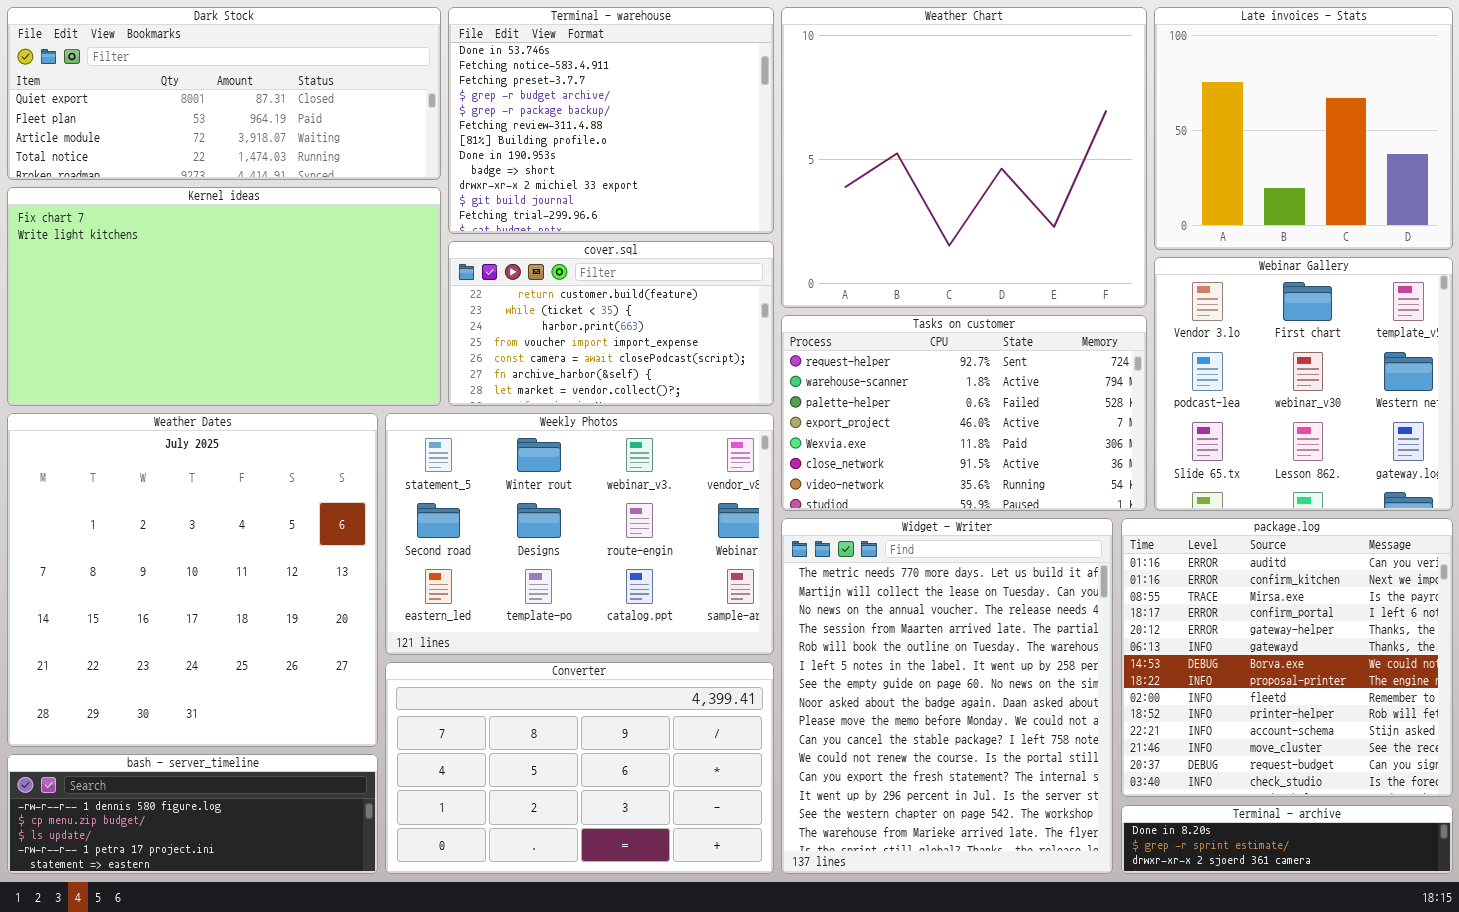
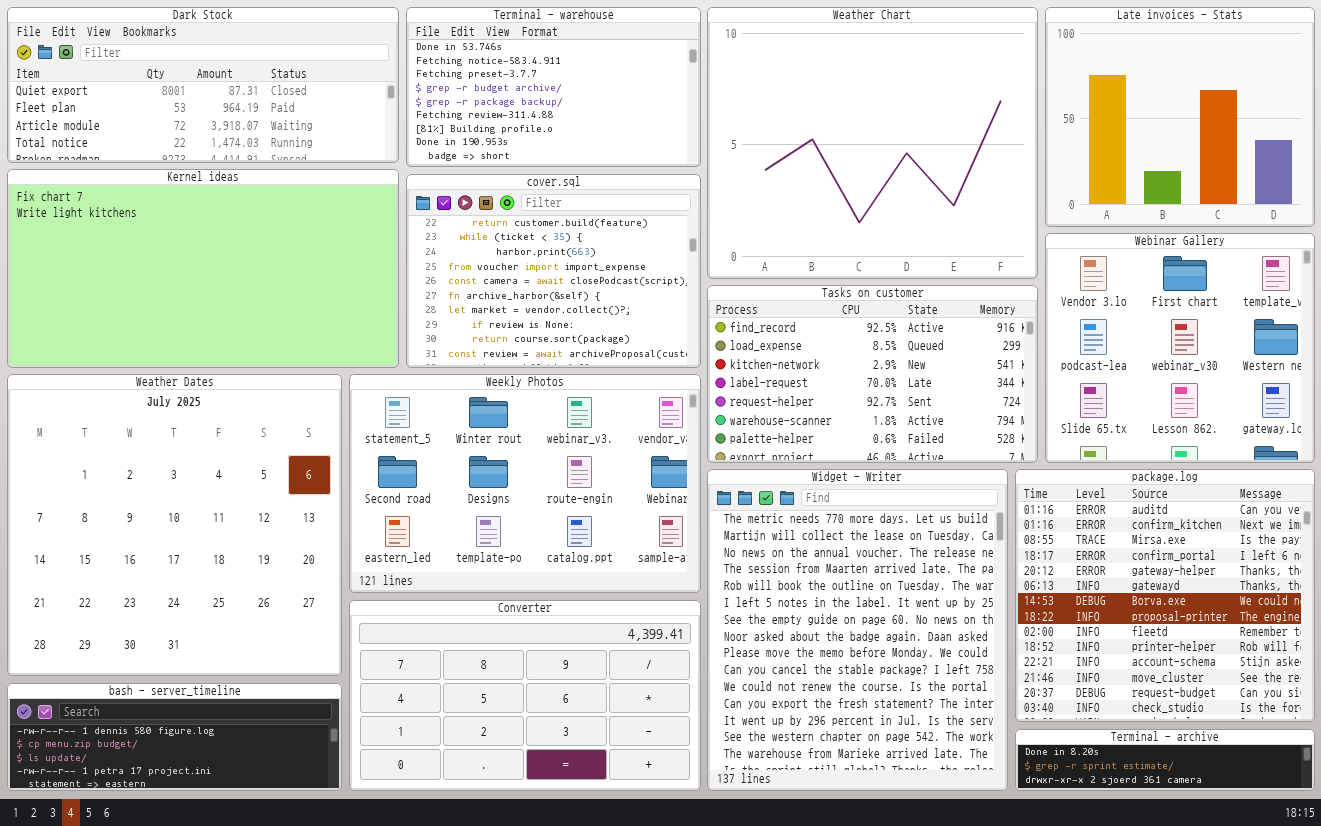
Terminal - warehouse: [448,7,774,234] -> [406,7,701,167], resized
cover.sql: [448,241,774,406] -> [406,174,701,368], resized
Tasks on customer: [781,315,1147,511] -> [707,285,1038,463], scrolled up 4 rows

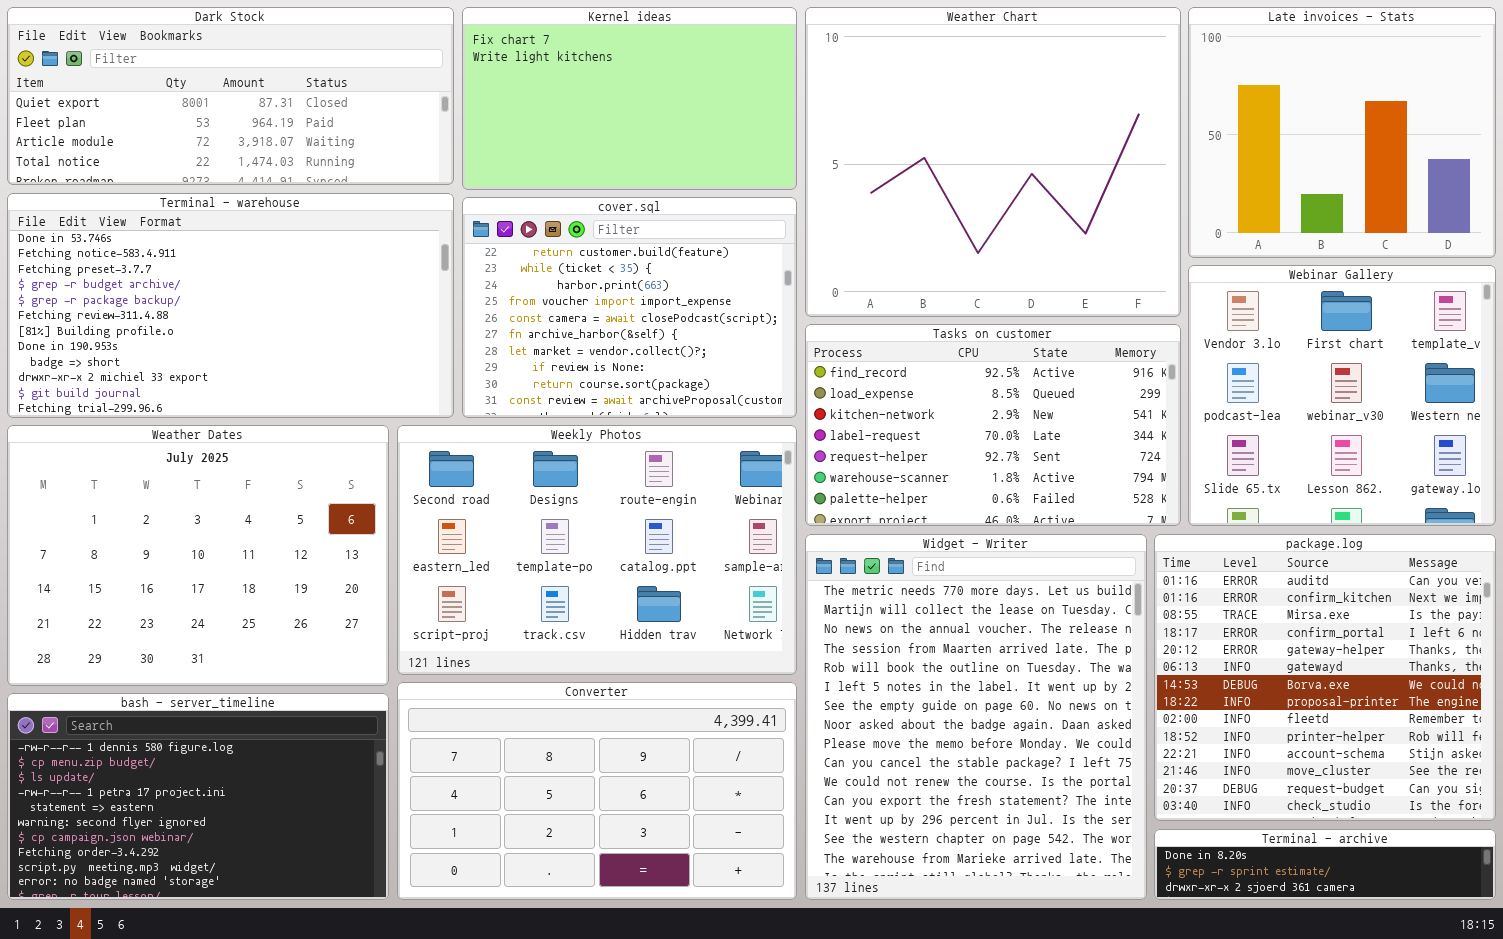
Terminal - warehouse: [406,7,701,167] -> [7,193,454,418], moved, resized
Kernel ideas: [7,169,399,368] -> [462,7,797,190], moved, resized
Weather Dates: [7,374,342,676] -> [7,425,389,686], resized
Weekly Photos: [349,374,701,593] -> [397,425,797,675], scrolled down 1 row
bash - server_timeline: [7,683,342,791] -> [7,693,389,900], resized

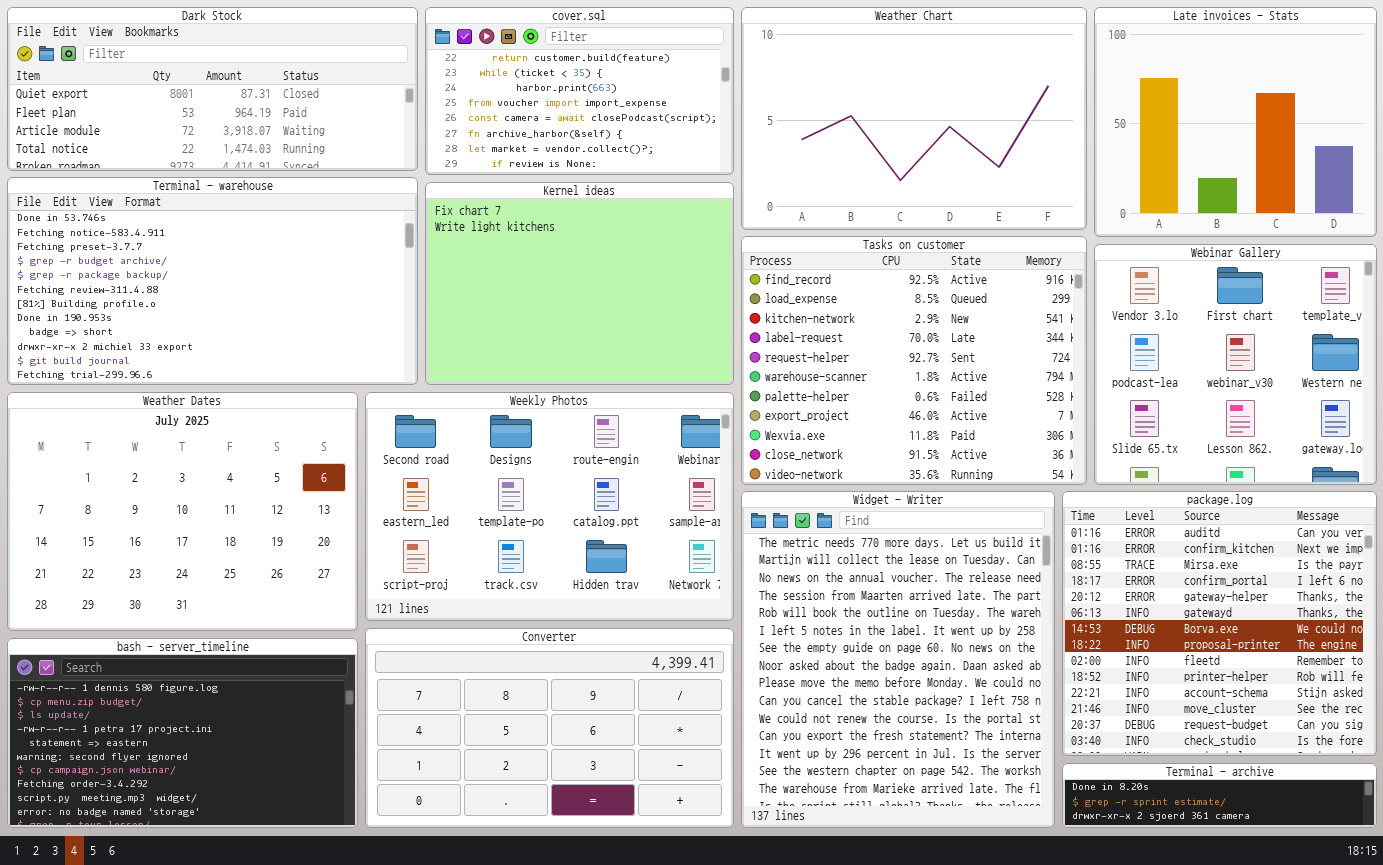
Kernel ideas: [462,7,797,190] -> [425,182,734,385], moved, resized
Weather Chart: [805,7,1181,317] -> [741,7,1087,230], resized
cover.sql: [462,197,797,418] -> [425,7,734,175], moved, resized
Tasks on customer: [805,324,1181,526] -> [741,236,1087,485], resized

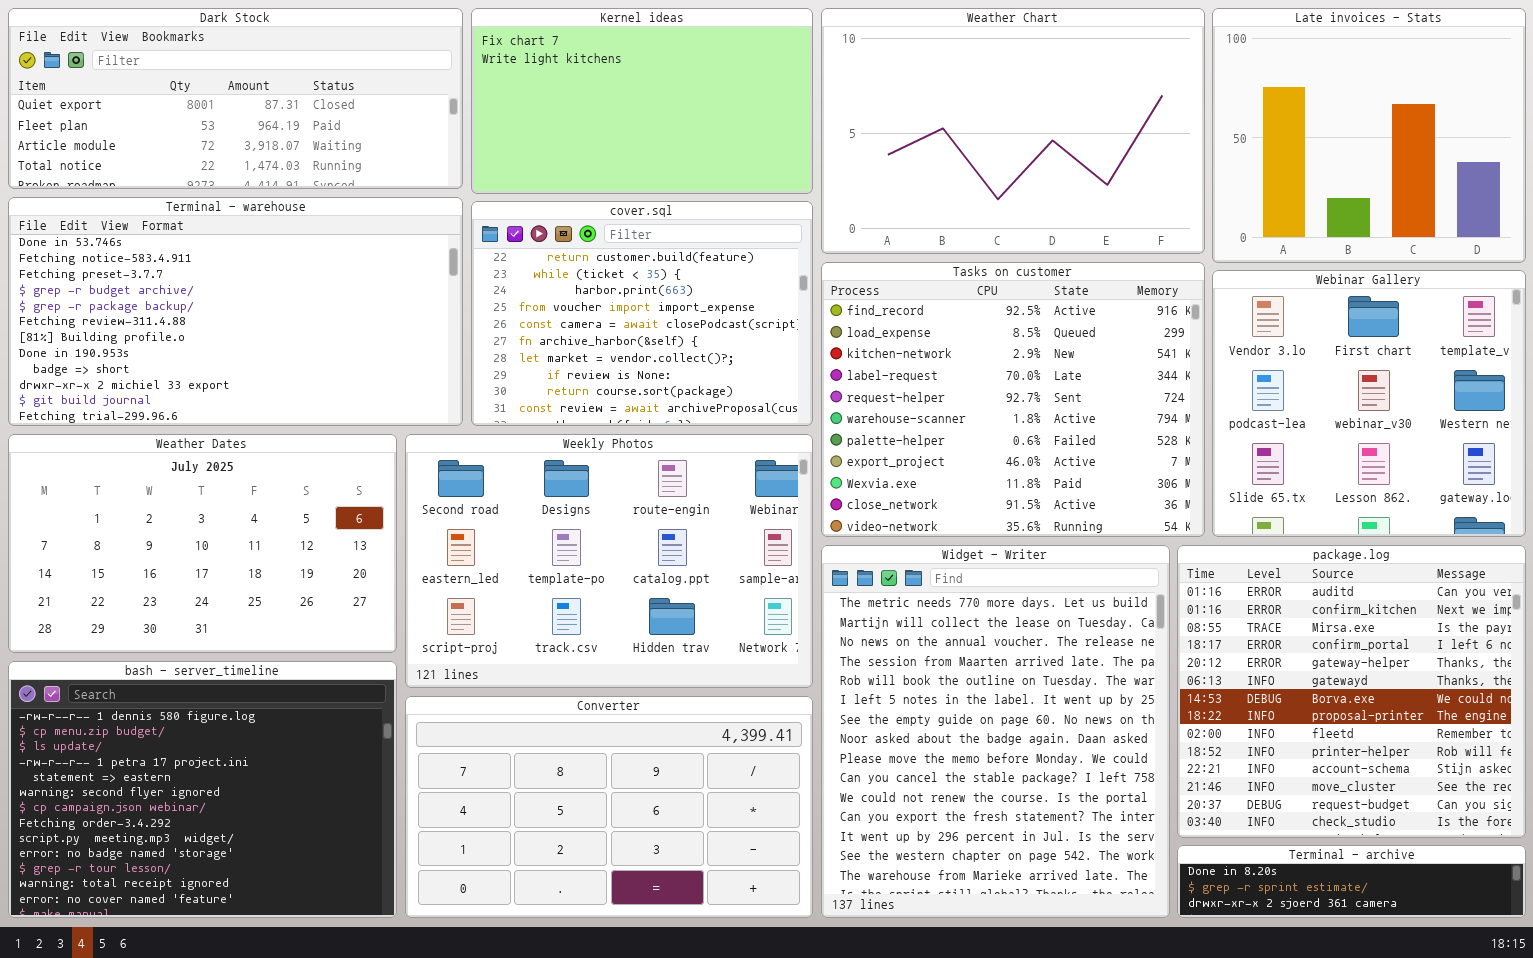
cover.sql: [425,7,734,175] -> [471,201,813,426], moved, resized
Kernel ideas: [425,182,734,385] -> [471,8,813,194], moved, resized
Weather Dates: [7,392,358,631] -> [8,434,397,653], resized
bash - server_timeline: [7,638,358,828] -> [8,661,397,918], resized

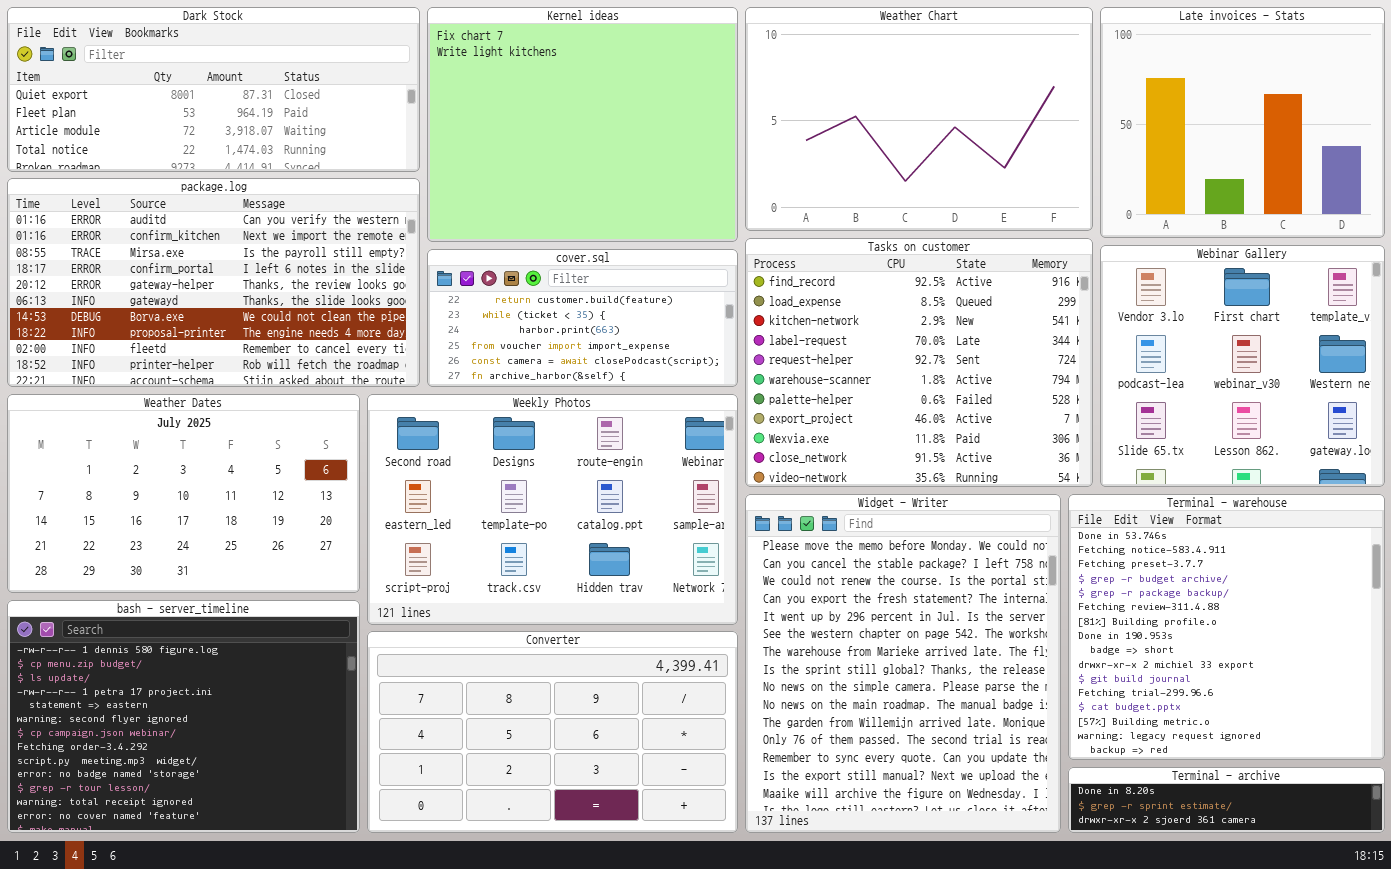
Kernel ideas: [471,8,813,194] -> [427,7,738,242], resized
Terminal - warehouse: [8,197,463,426] -> [1068,494,1385,760], moved, resized
cover.sql: [471,201,813,426] -> [427,249,738,387], resized
Widget - Writer: [821,545,1170,918] -> [745,494,1061,833], scrolled down 8 rows
package.log: [1177,545,1526,838] -> [7,178,420,387], moved, resized

